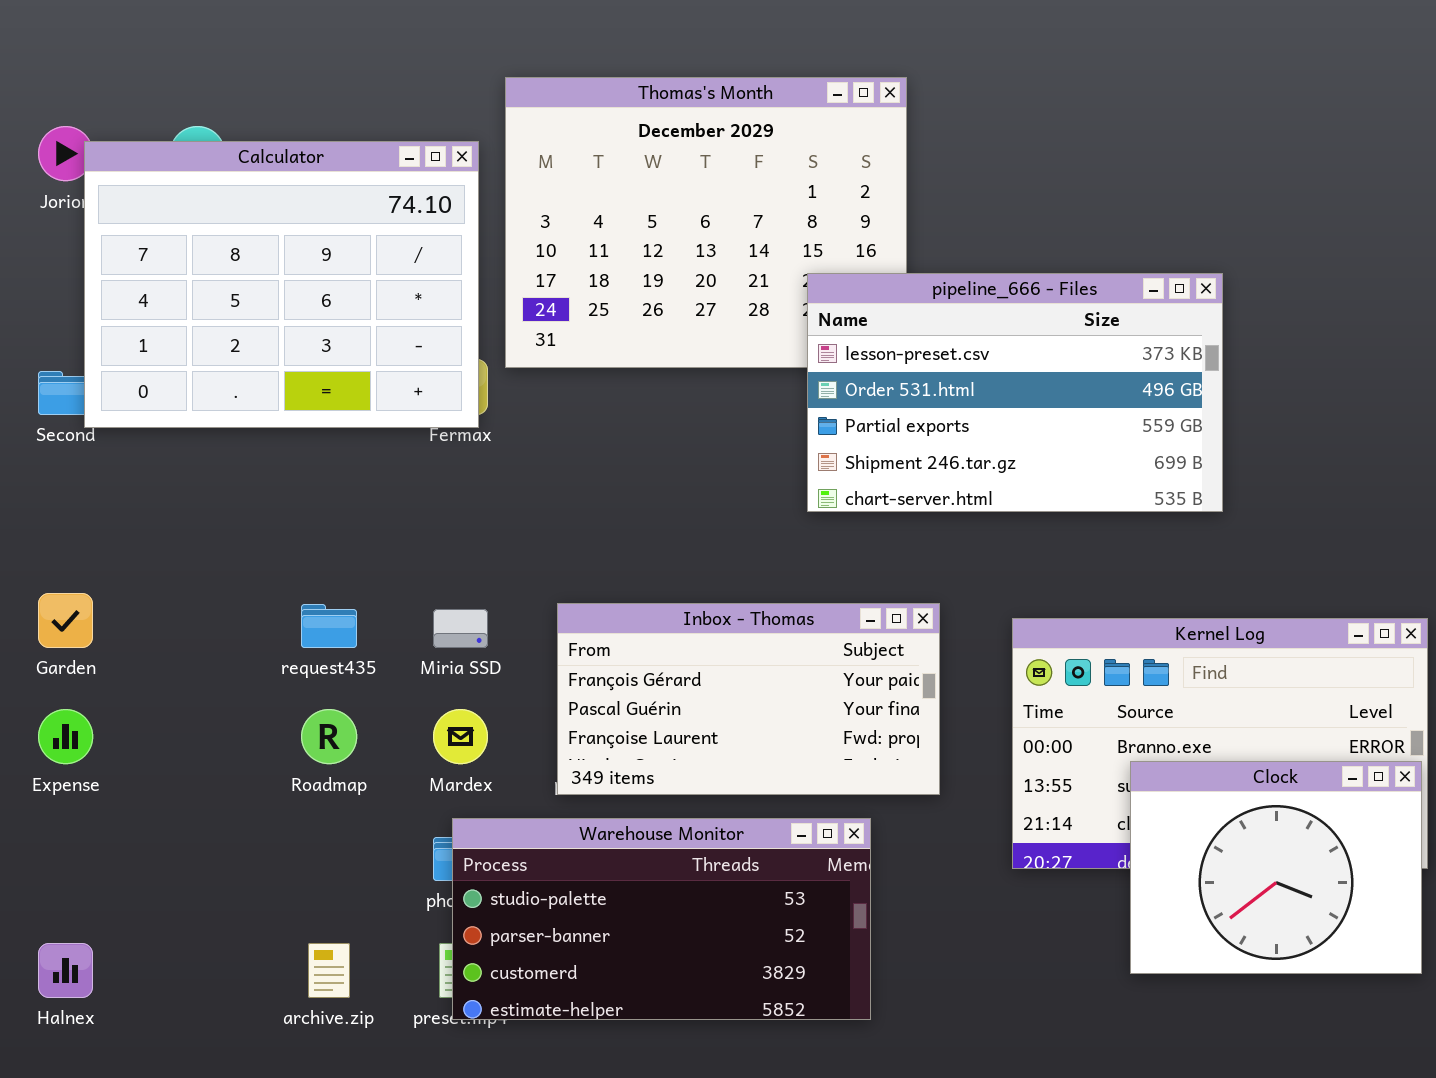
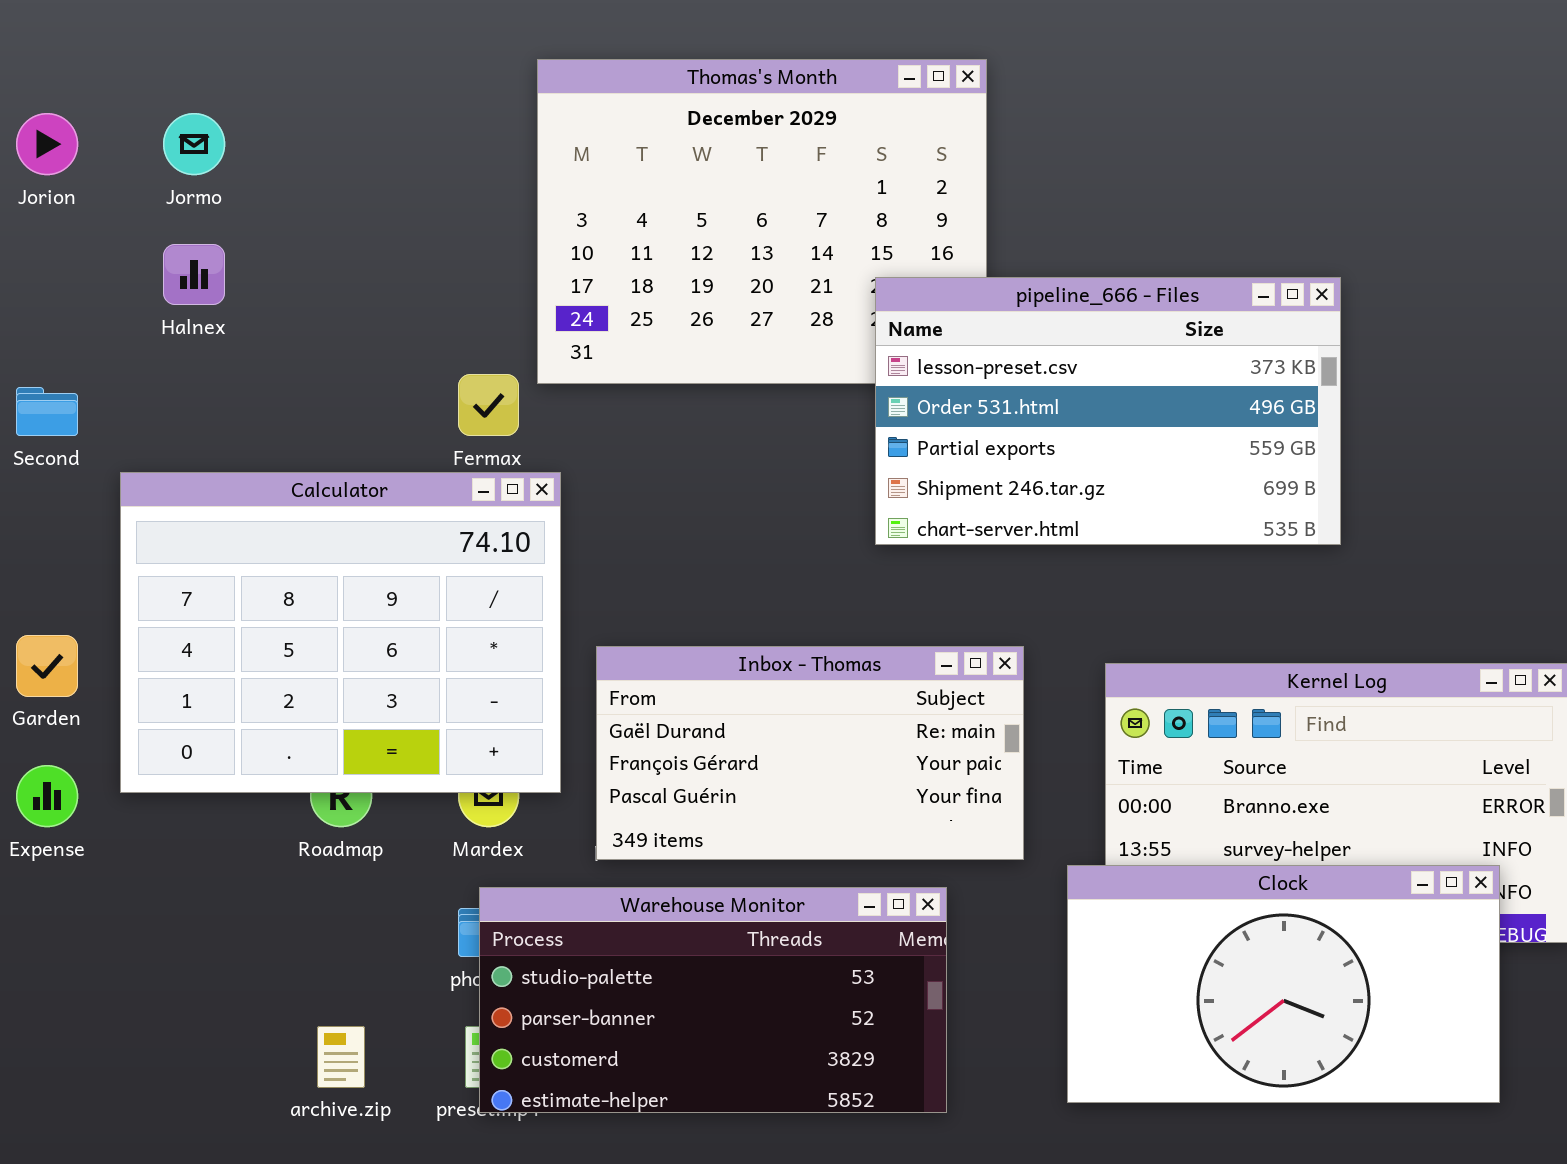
Calculator: [84,141,479,428] -> [120,472,561,793], moved
Inbox - Thomas: [557,603,940,795] -> [596,646,1024,860], scrolled up 1 row
Clock: [1130,761,1422,974] -> [1067,865,1500,1103], moved, resized
Halnex: [38,943,93,998] -> [163,244,225,305], moved

